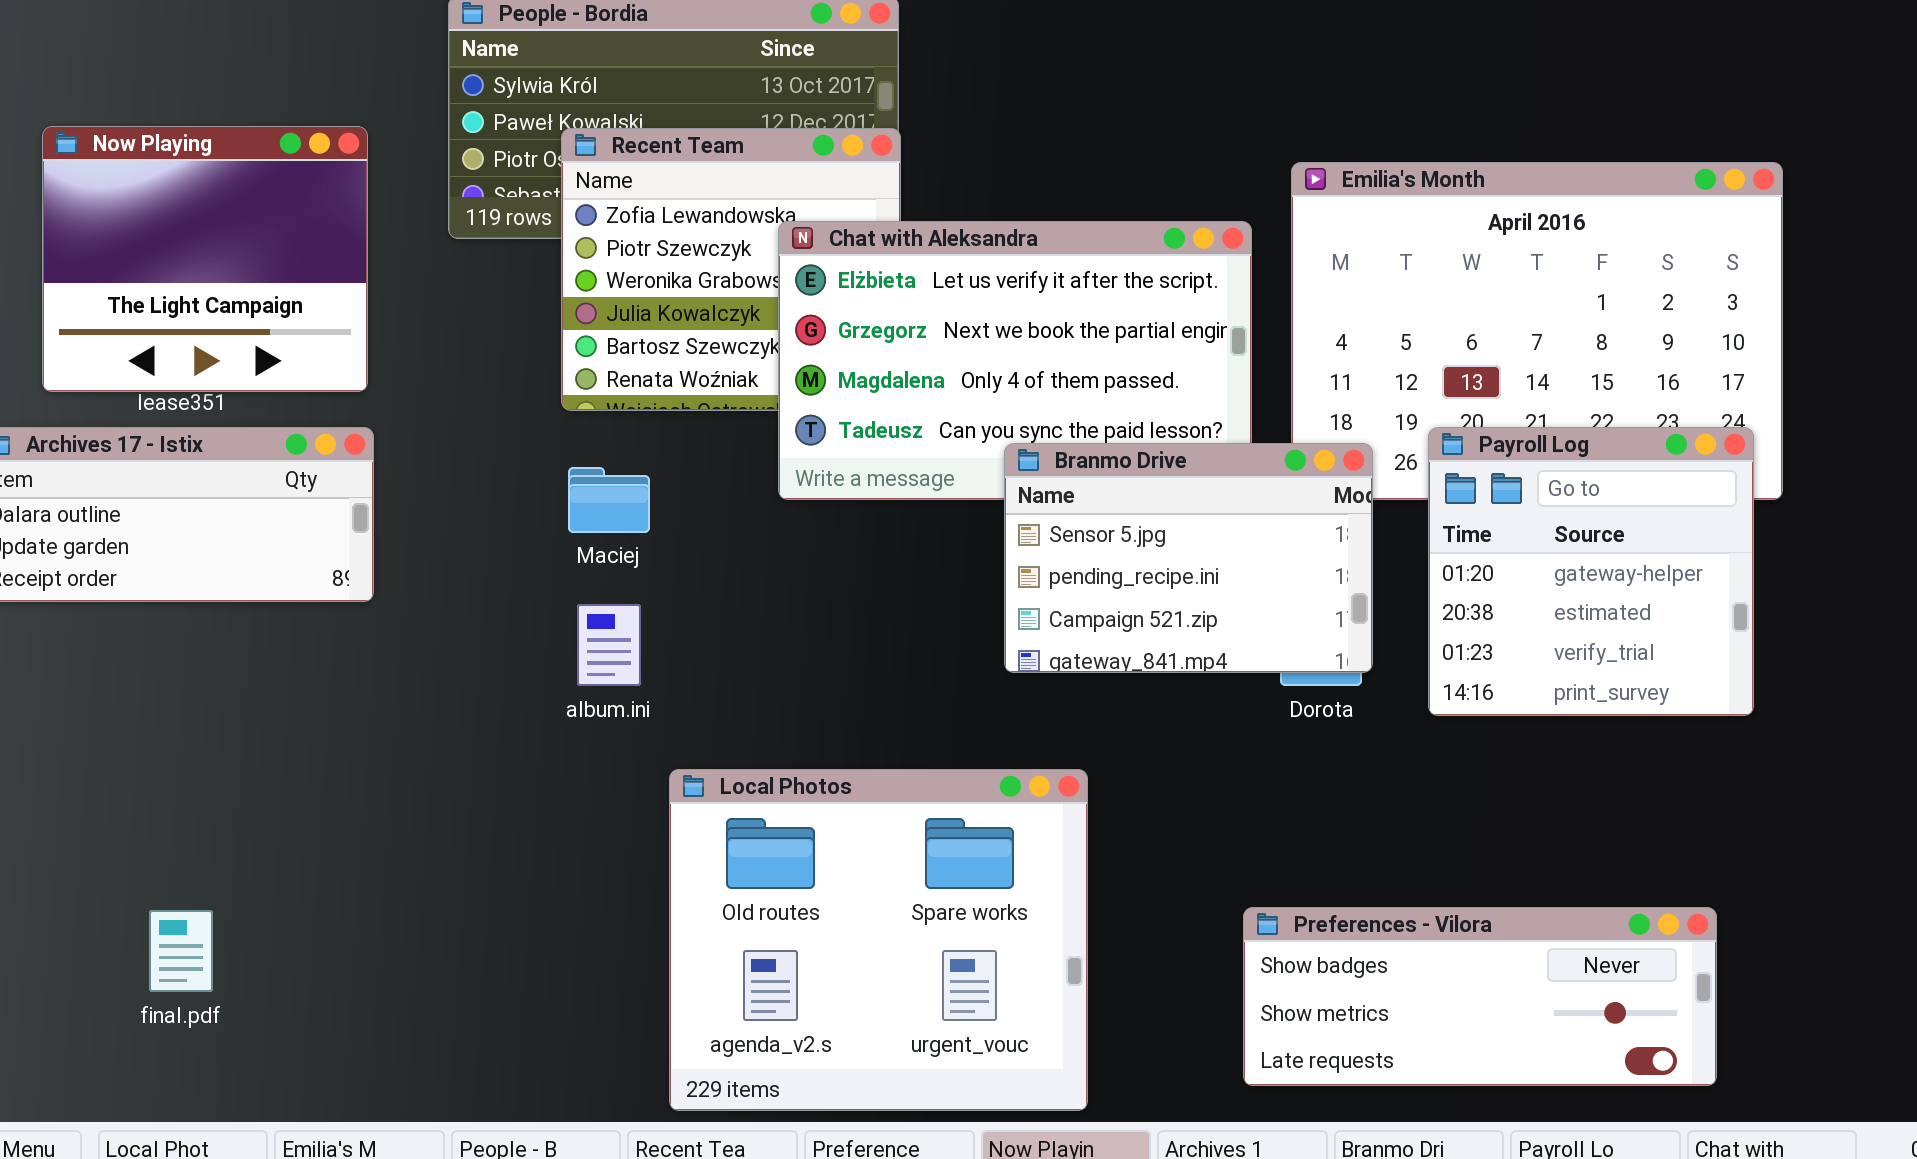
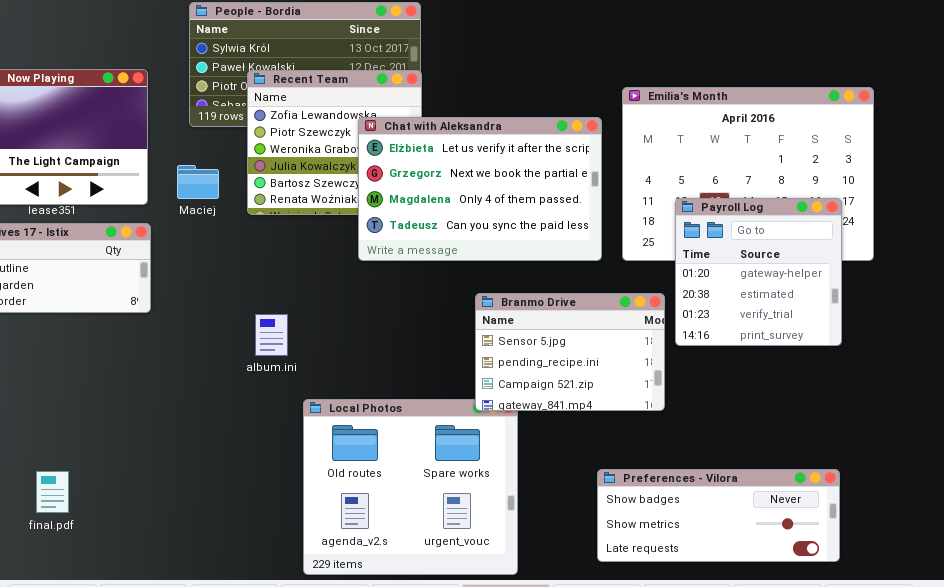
Payroll Log: [1428,427,1754,716] -> [675,198,842,346], moved
Branmo Drive: [1004,443,1373,673] -> [475,293,665,411], moved
Maciej: [568,467,650,533] -> [177,165,219,199], moved

